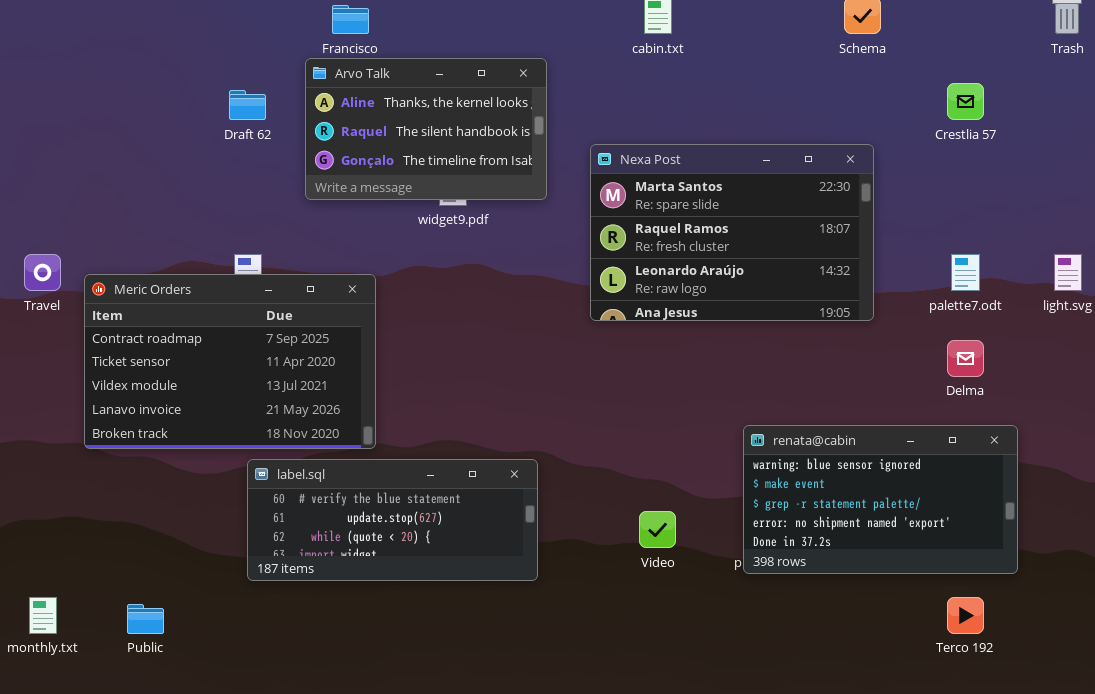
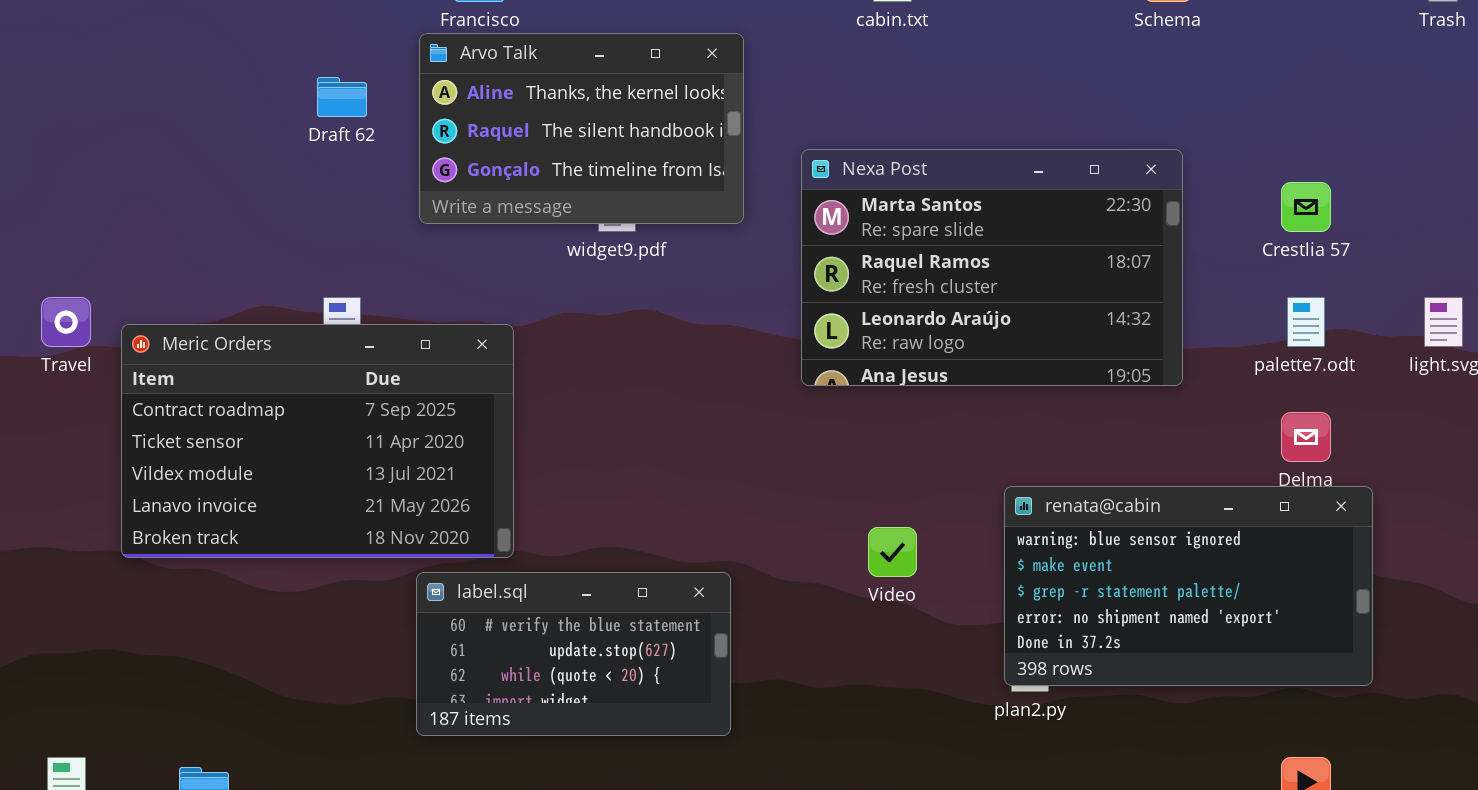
Crestlia 57: [947,83,984,120] -> [1281,182,1331,232], moved
renata@cabin: [743,425,1018,574] -> [1004,486,1373,686], moved
label.sql: [247,459,538,581] -> [416,572,731,736], resized
Video: [639,511,676,548] -> [868,527,917,577], moved

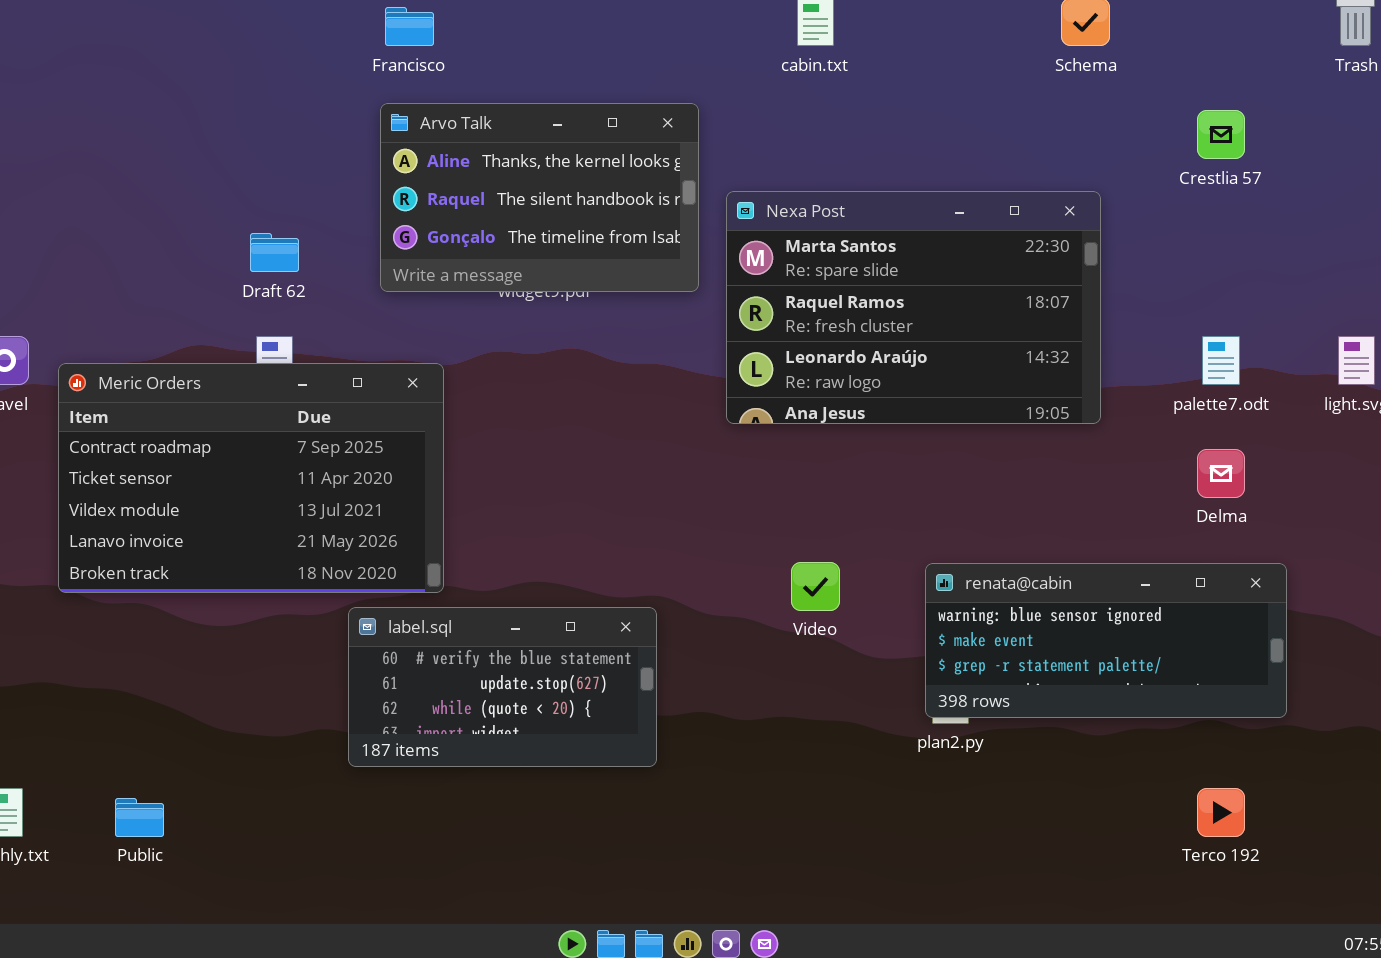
Arvo Talk: [419,33,744,224] -> [380,103,699,292], moved
Draft 62: [317,77,367,117] -> [250,233,299,272], moved
Crestlia 57: [1281,182,1331,232] -> [1197,110,1245,159], moved
renata@cabin: [1004,486,1373,686] -> [925,563,1287,718], resized

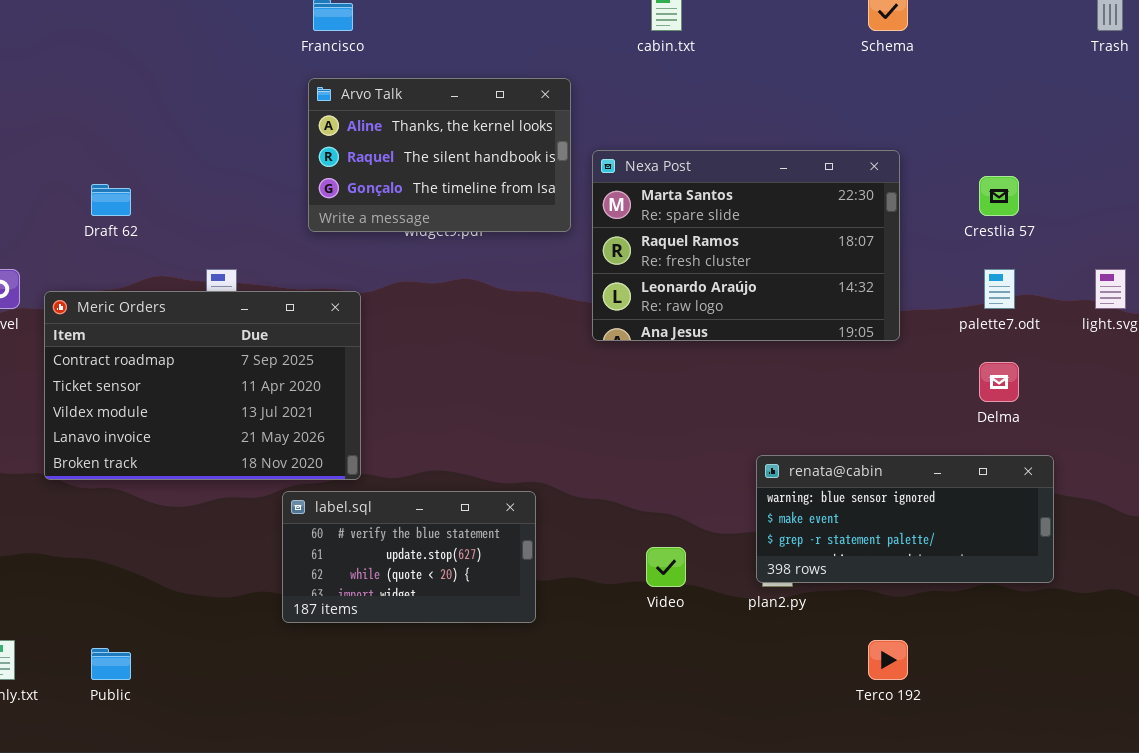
Crestlia 57: [1197,110,1245,159] -> [979,176,1019,216], moved
Draft 62: [250,233,299,272] -> [91,184,131,216], moved
Video: [791,562,840,611] -> [646,547,686,587], moved
Terco 192: [1197,788,1245,837] -> [868,640,908,680], moved

